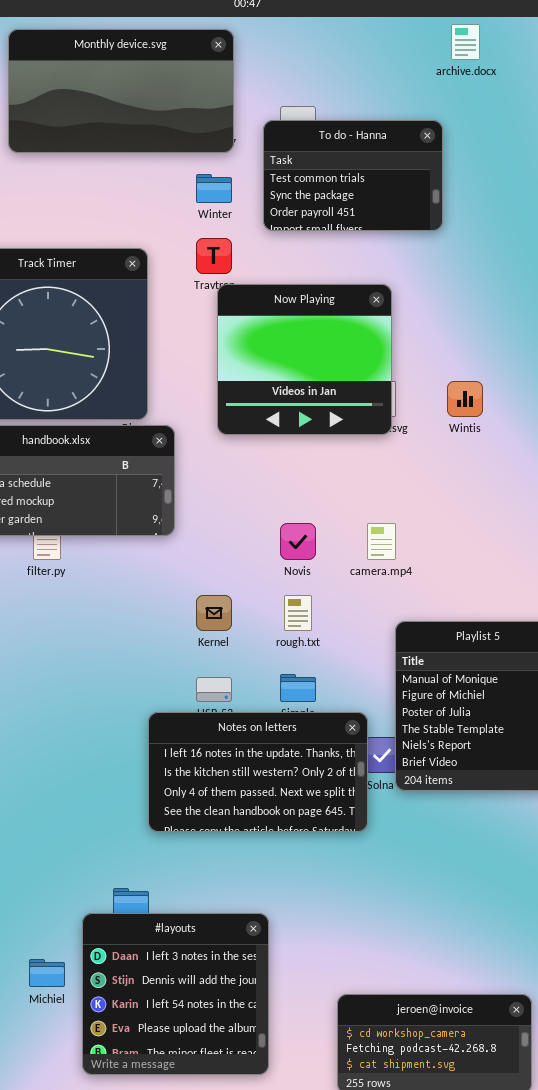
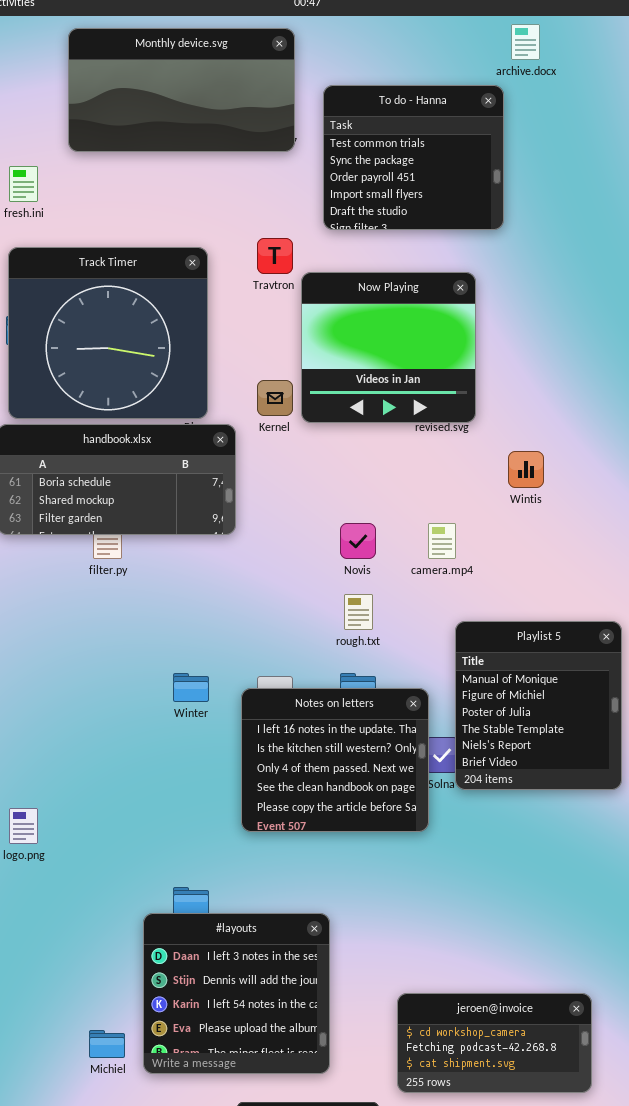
To do - Hanna: [263,120,443,231] -> [323,85,504,230], resized
Winter: [196,174,232,203] -> [173,673,209,702], moved
Now Playing: [217,284,392,435] -> [301,272,476,423], moved
Wintis: [447,381,483,417] -> [508,451,544,488], moved
Kernel: [196,595,232,631] -> [257,380,293,416], moved
Notes on letters: [148,712,368,832] -> [241,688,429,832], resized
Michiel: [29,959,65,987] -> [89,1030,125,1058], moved

